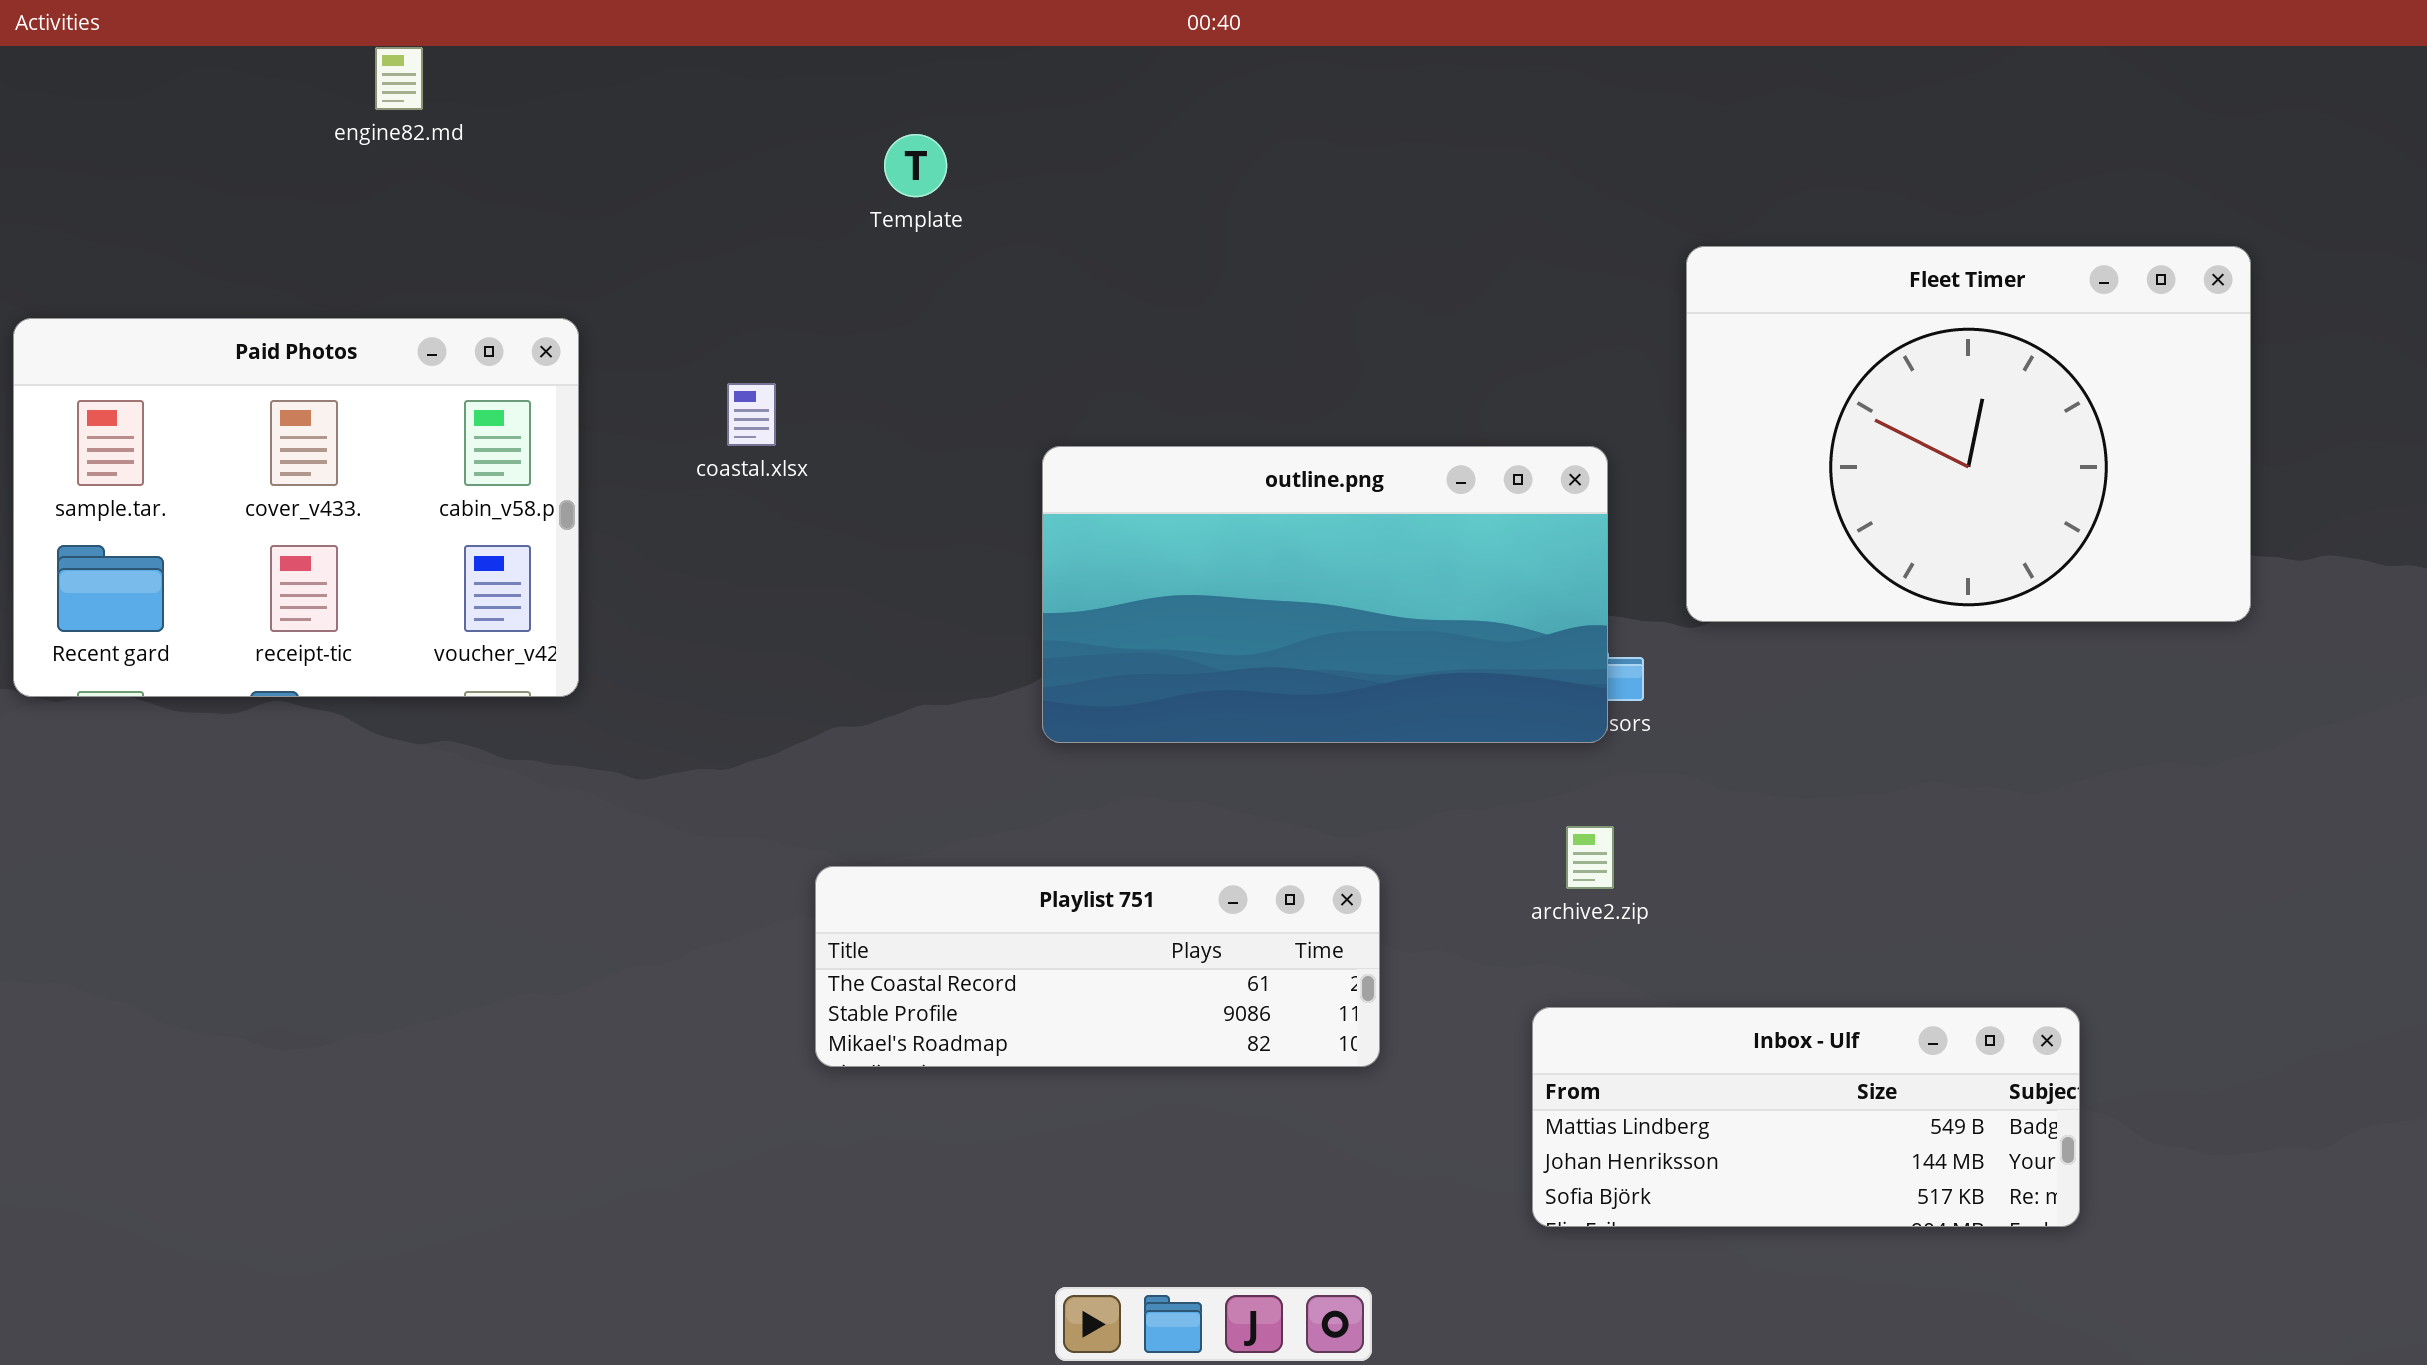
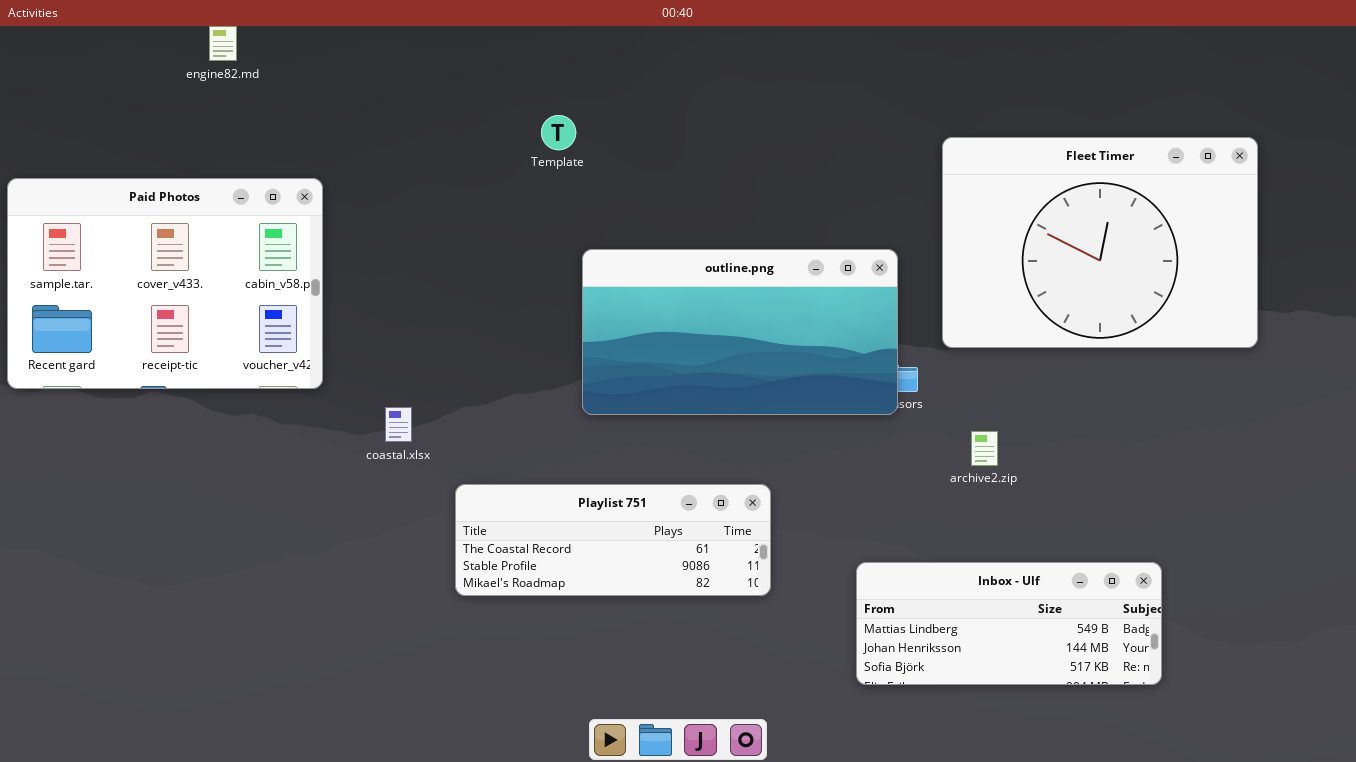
Template: [884,134,947,197] -> [541,115,576,150], moved
coastal.xlsx: [727,383,776,446] -> [385,407,412,442], moved
archive2.zip: [1566,826,1614,889] -> [971,431,998,466], moved

